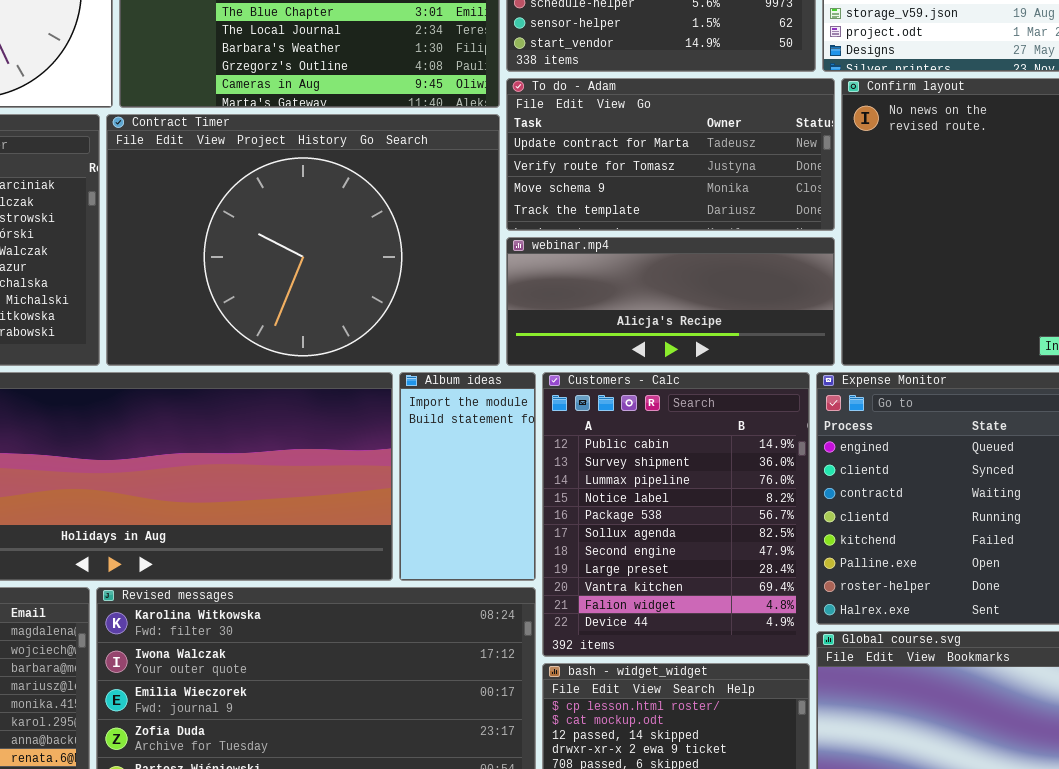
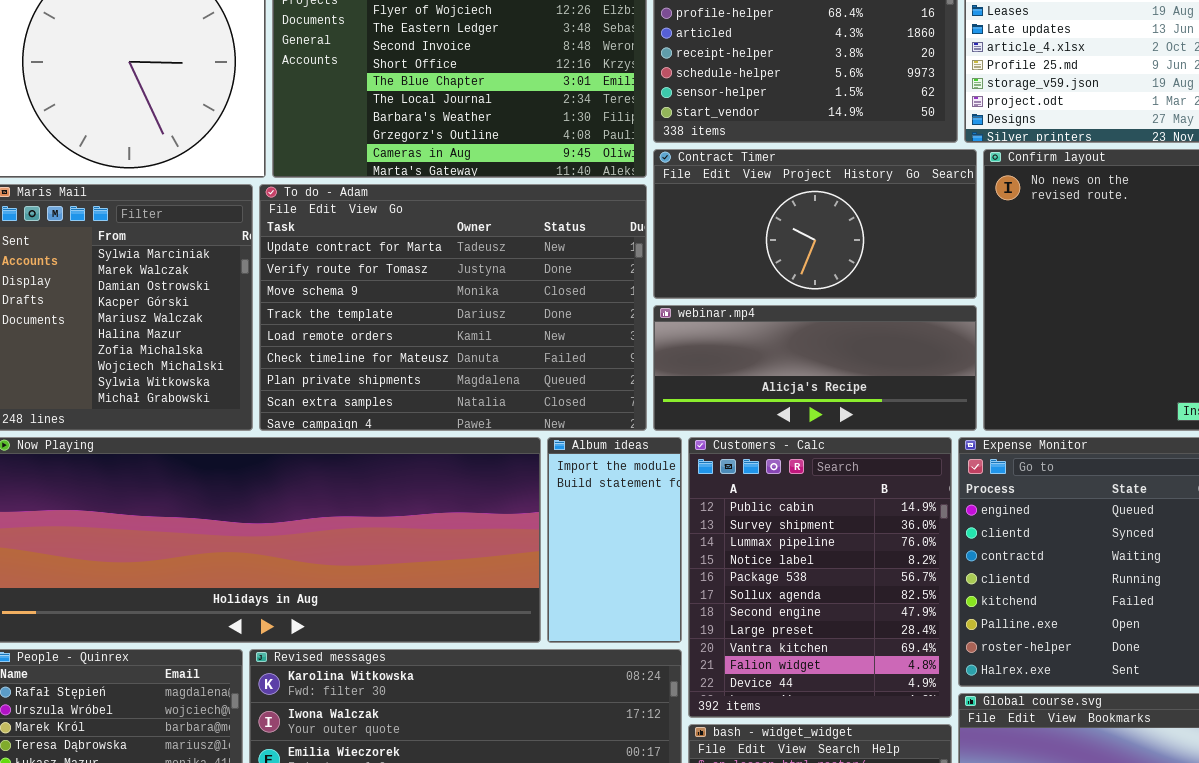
To do - Adam: [506,78,835,231] -> [259,184,647,431], moved, resized
Contract Timer: [106,114,500,366] -> [653,149,977,299], moved, resized

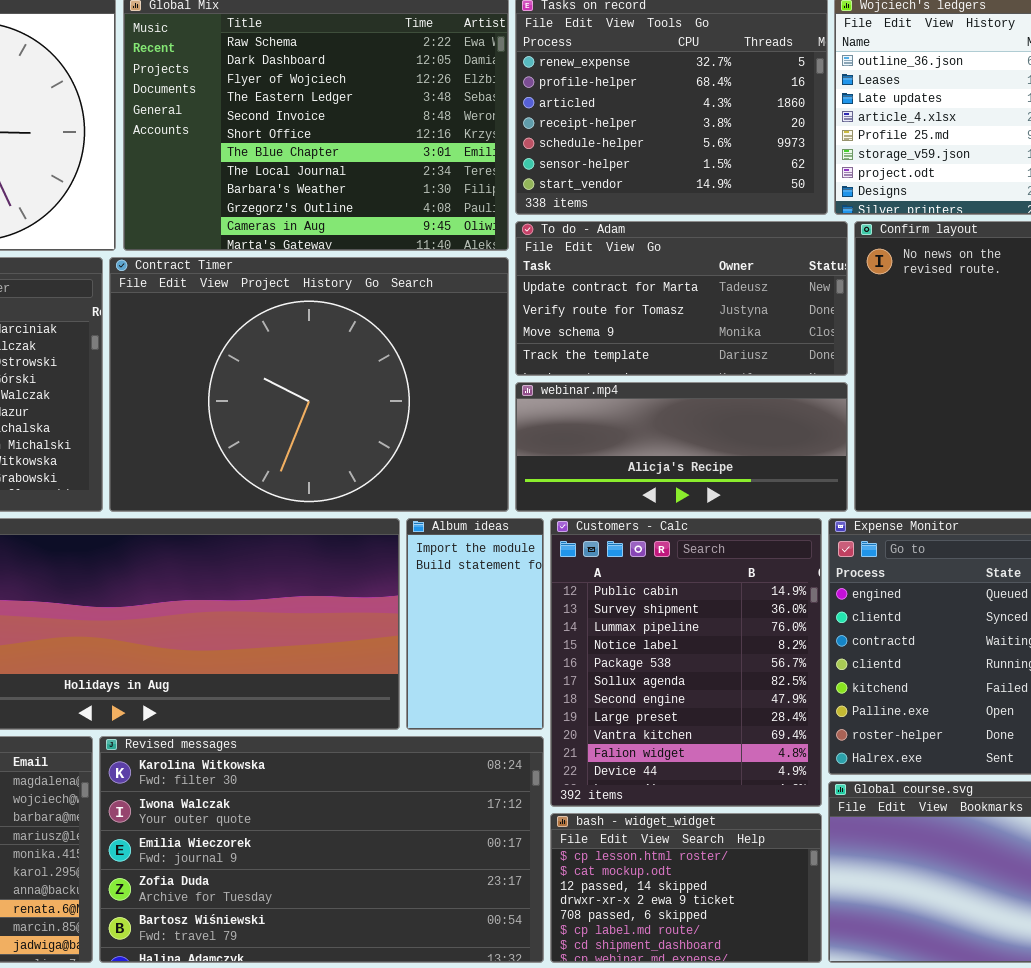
Contract Timer: [653,149,977,299] -> [109,257,509,512], moved, resized
To do - Adam: [259,184,647,431] -> [515,221,848,376], moved, resized

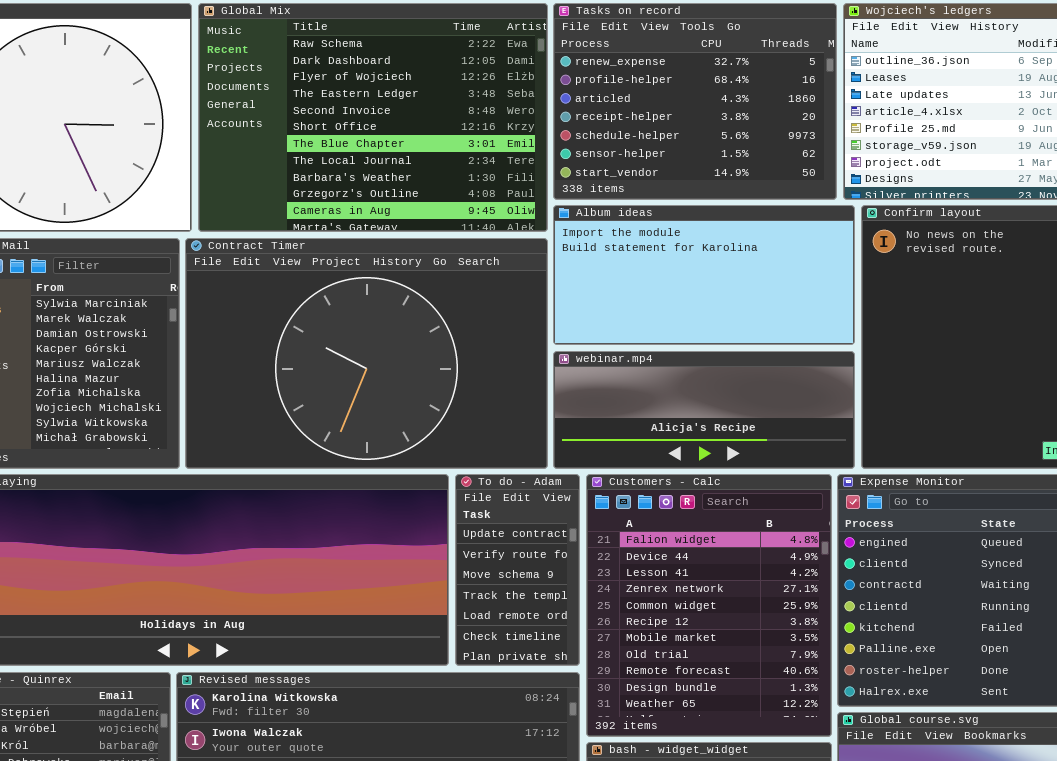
To do - Adam: [515,221,848,376] -> [455,474,580,666], moved, resized
Album ideas: [406,518,544,730] -> [553,205,855,345], moved, resized
Customers - Calc: [550,518,822,807] -> [586,474,832,737], scrolled down 9 rows

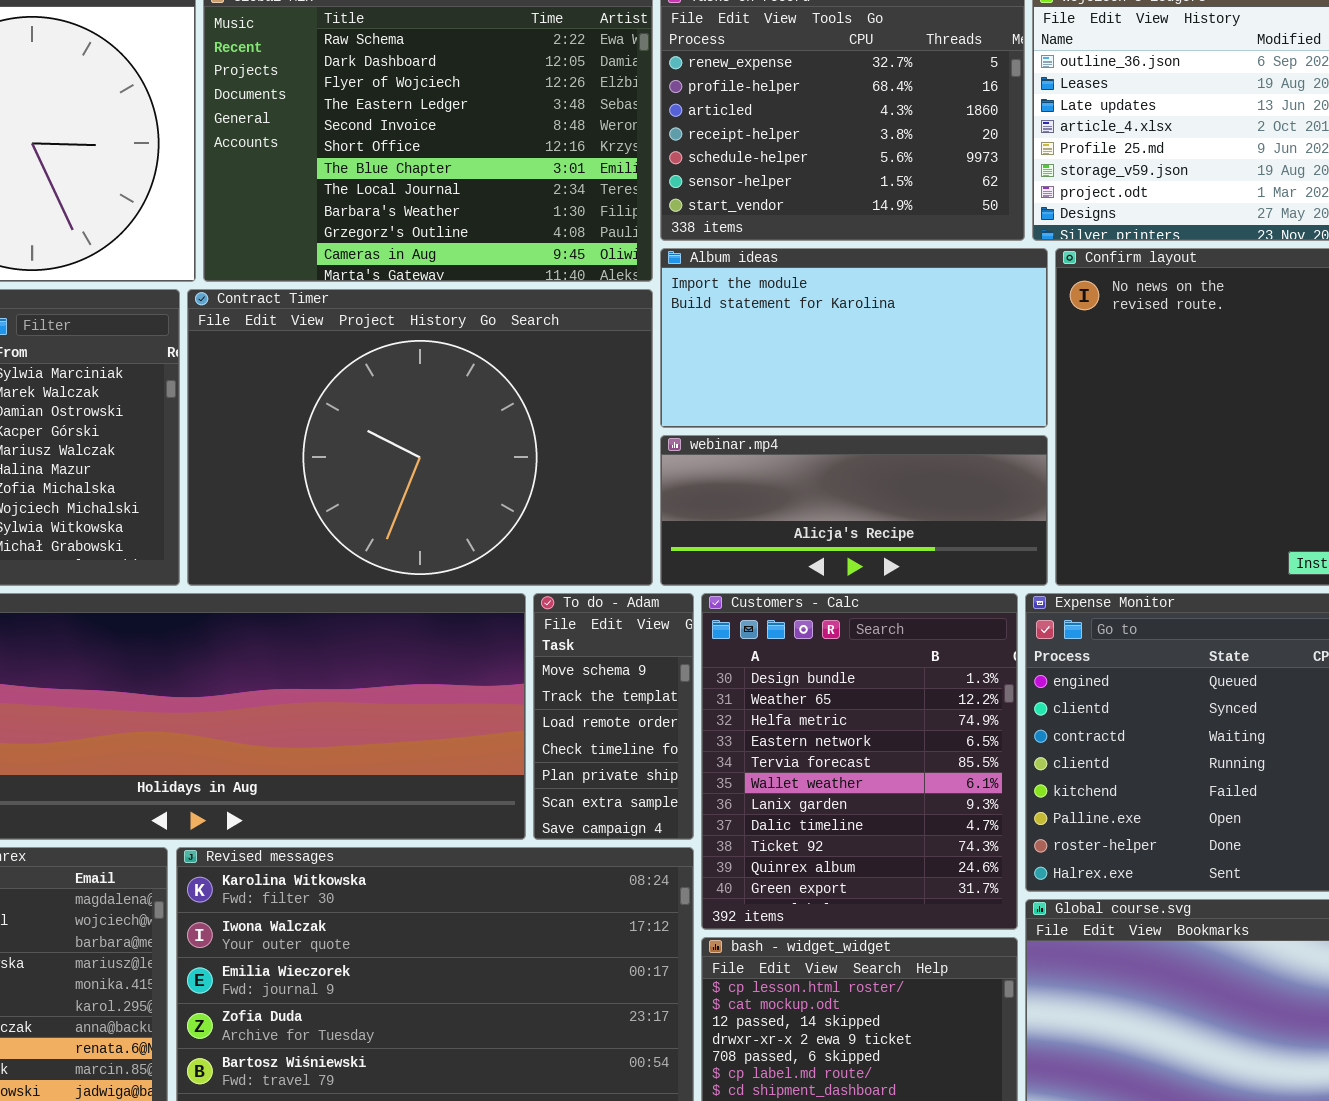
To do - Adam: [455,474,580,666] -> [533,593,694,840], scrolled down 2 rows
Customers - Calc: [586,474,832,737] -> [701,593,1018,930], scrolled down 9 rows

